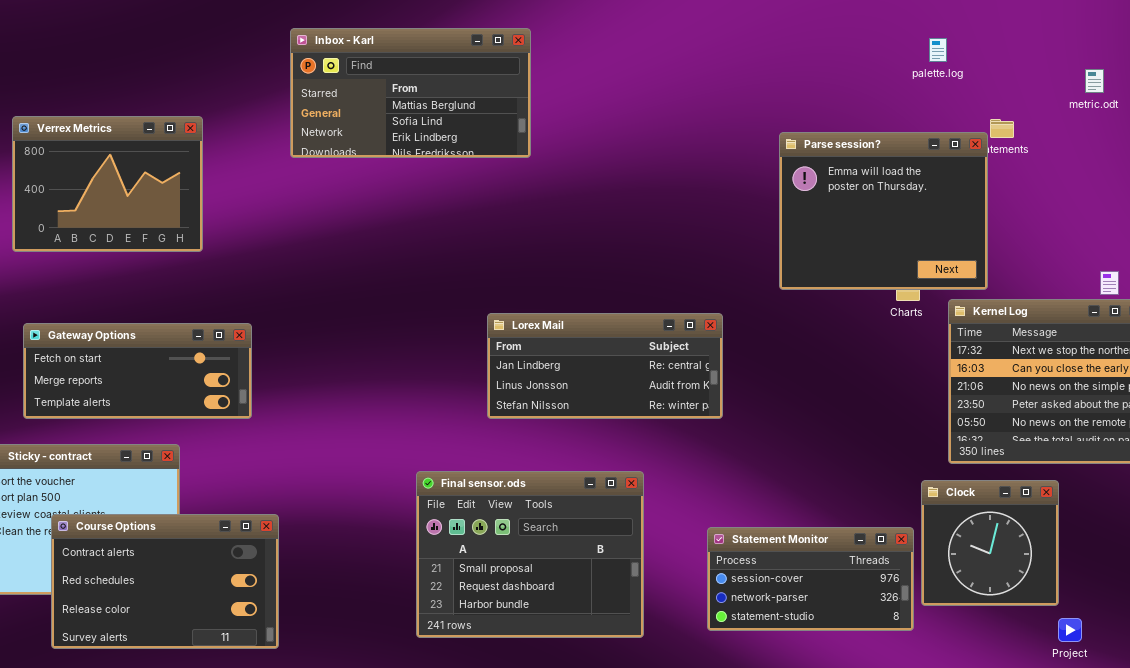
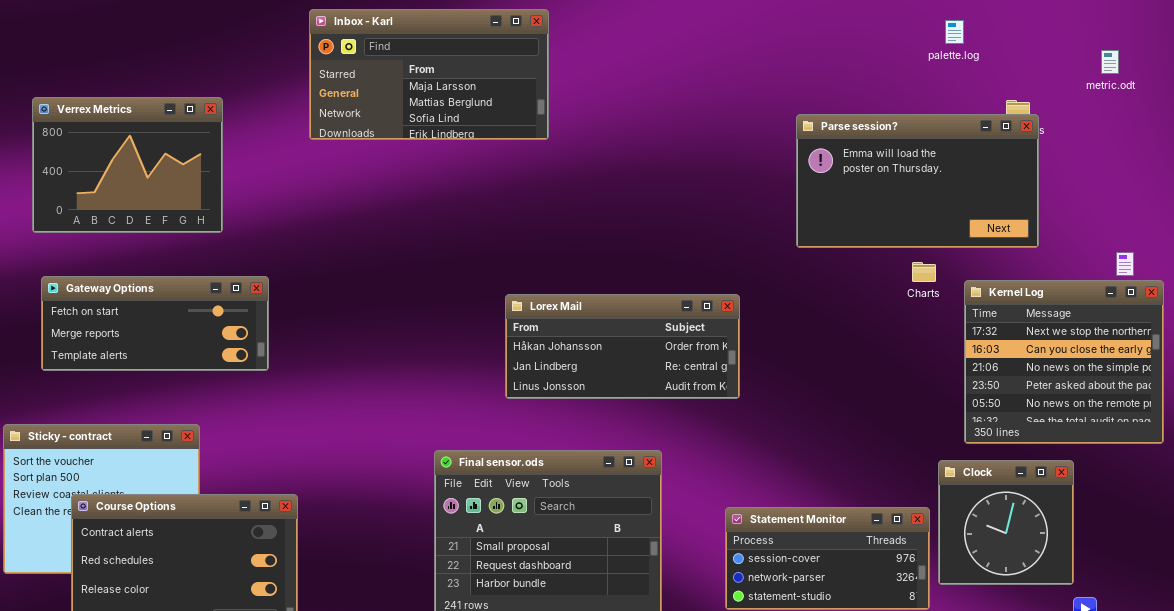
Inbox - Karl: [290,28,531,158] -> [309,9,549,140], scrolled up 1 row
Parse session?: [779,132,988,290] -> [796,114,1039,248], resized
Lorex Mail: [487,313,723,419] -> [505,294,740,399], scrolled up 1 row
Gateway Options: [23,323,252,419] -> [41,276,269,371], moved

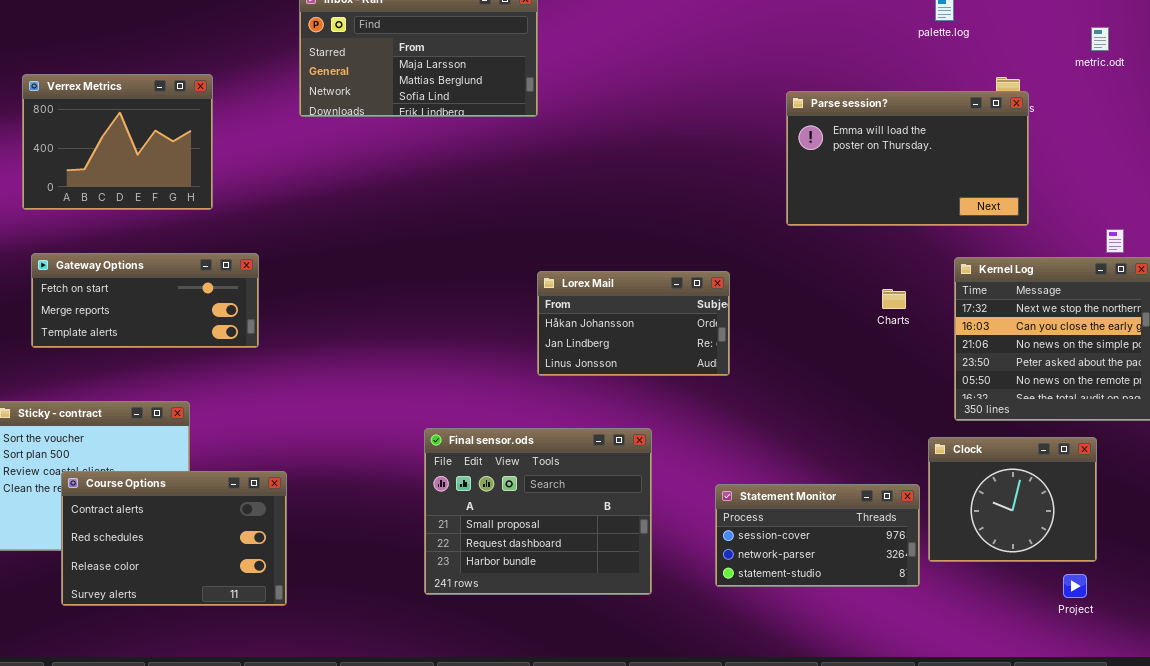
Charts: [912,262,936,282] -> [882,289,906,309], moved
Lorex Mail: [505,294,740,399] -> [537,271,730,376], resized
Clock: [938,460,1074,585] -> [928,437,1097,562], resized

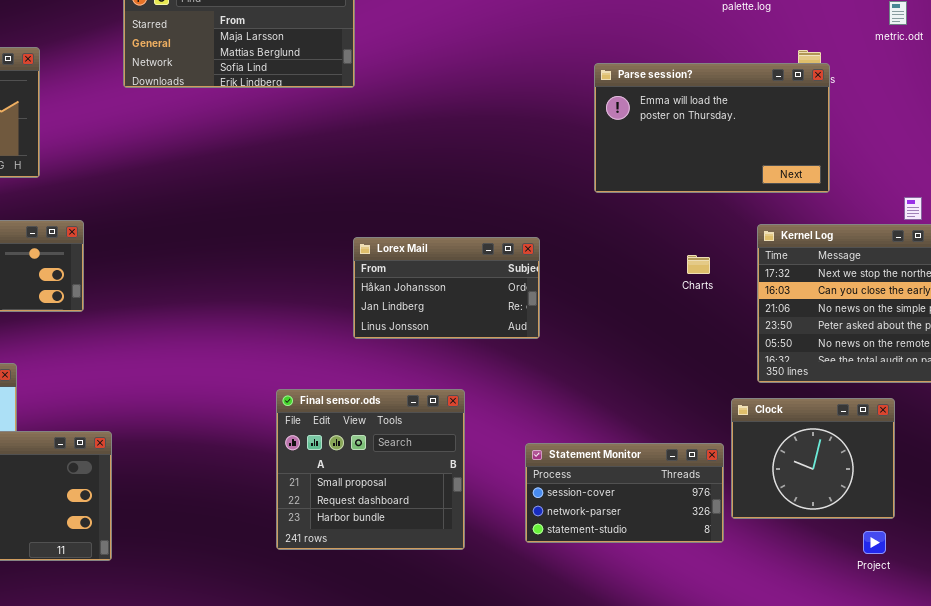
Final sensor.ods: [424,428,652,595] -> [276,389,465,550], resized

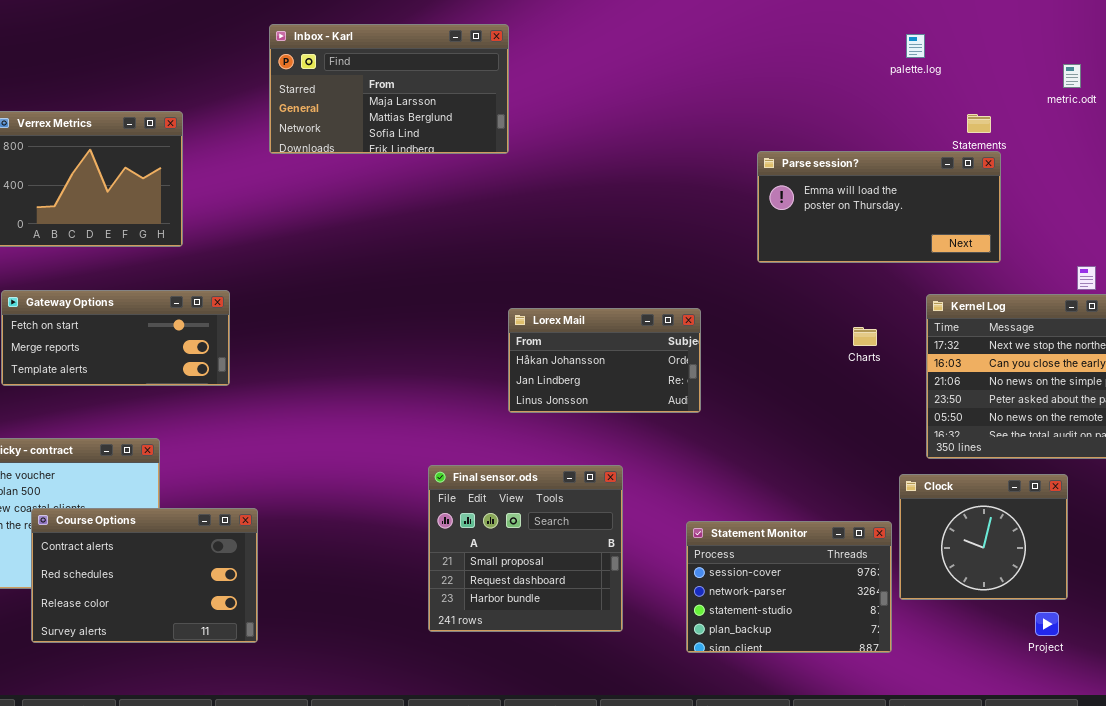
Parse session?: [594,63,830,193] -> [757,151,1001,263], resized
Statement Monitor: [525,443,724,543] -> [686,521,892,653], resized

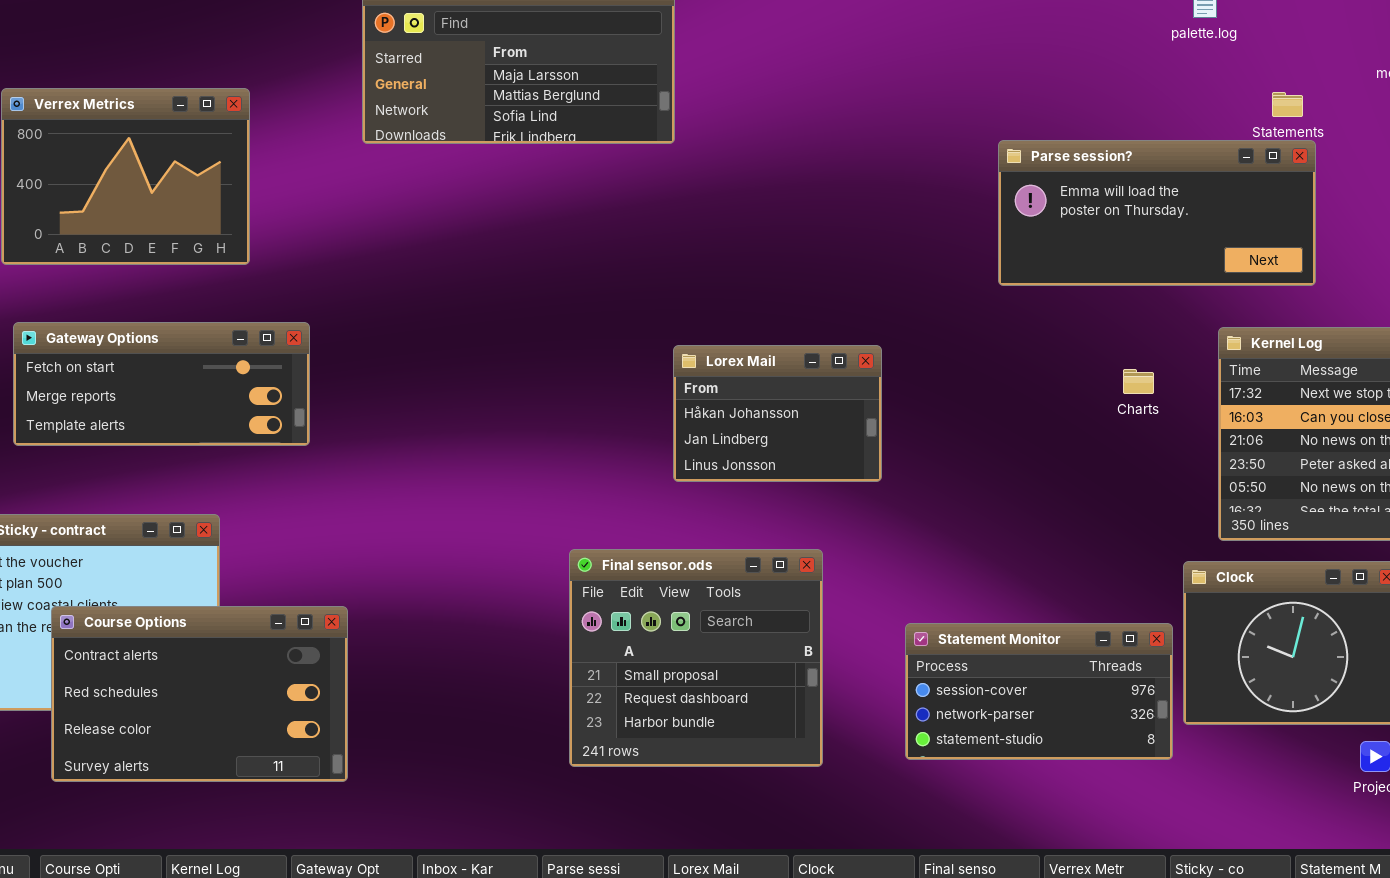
Lorex Mail: [508,308,701,413] -> [673,345,882,482], resized
Statement Monitor: [686,521,892,653] -> [905,623,1173,760], resized

